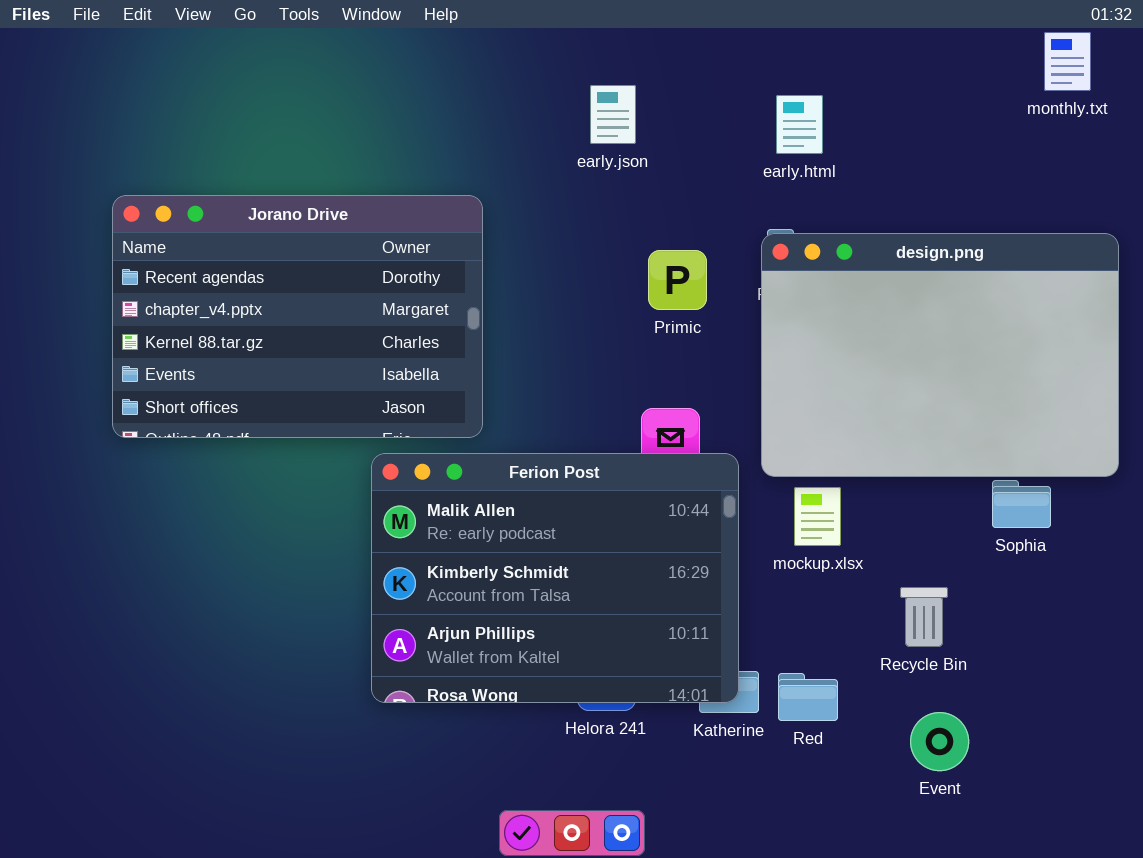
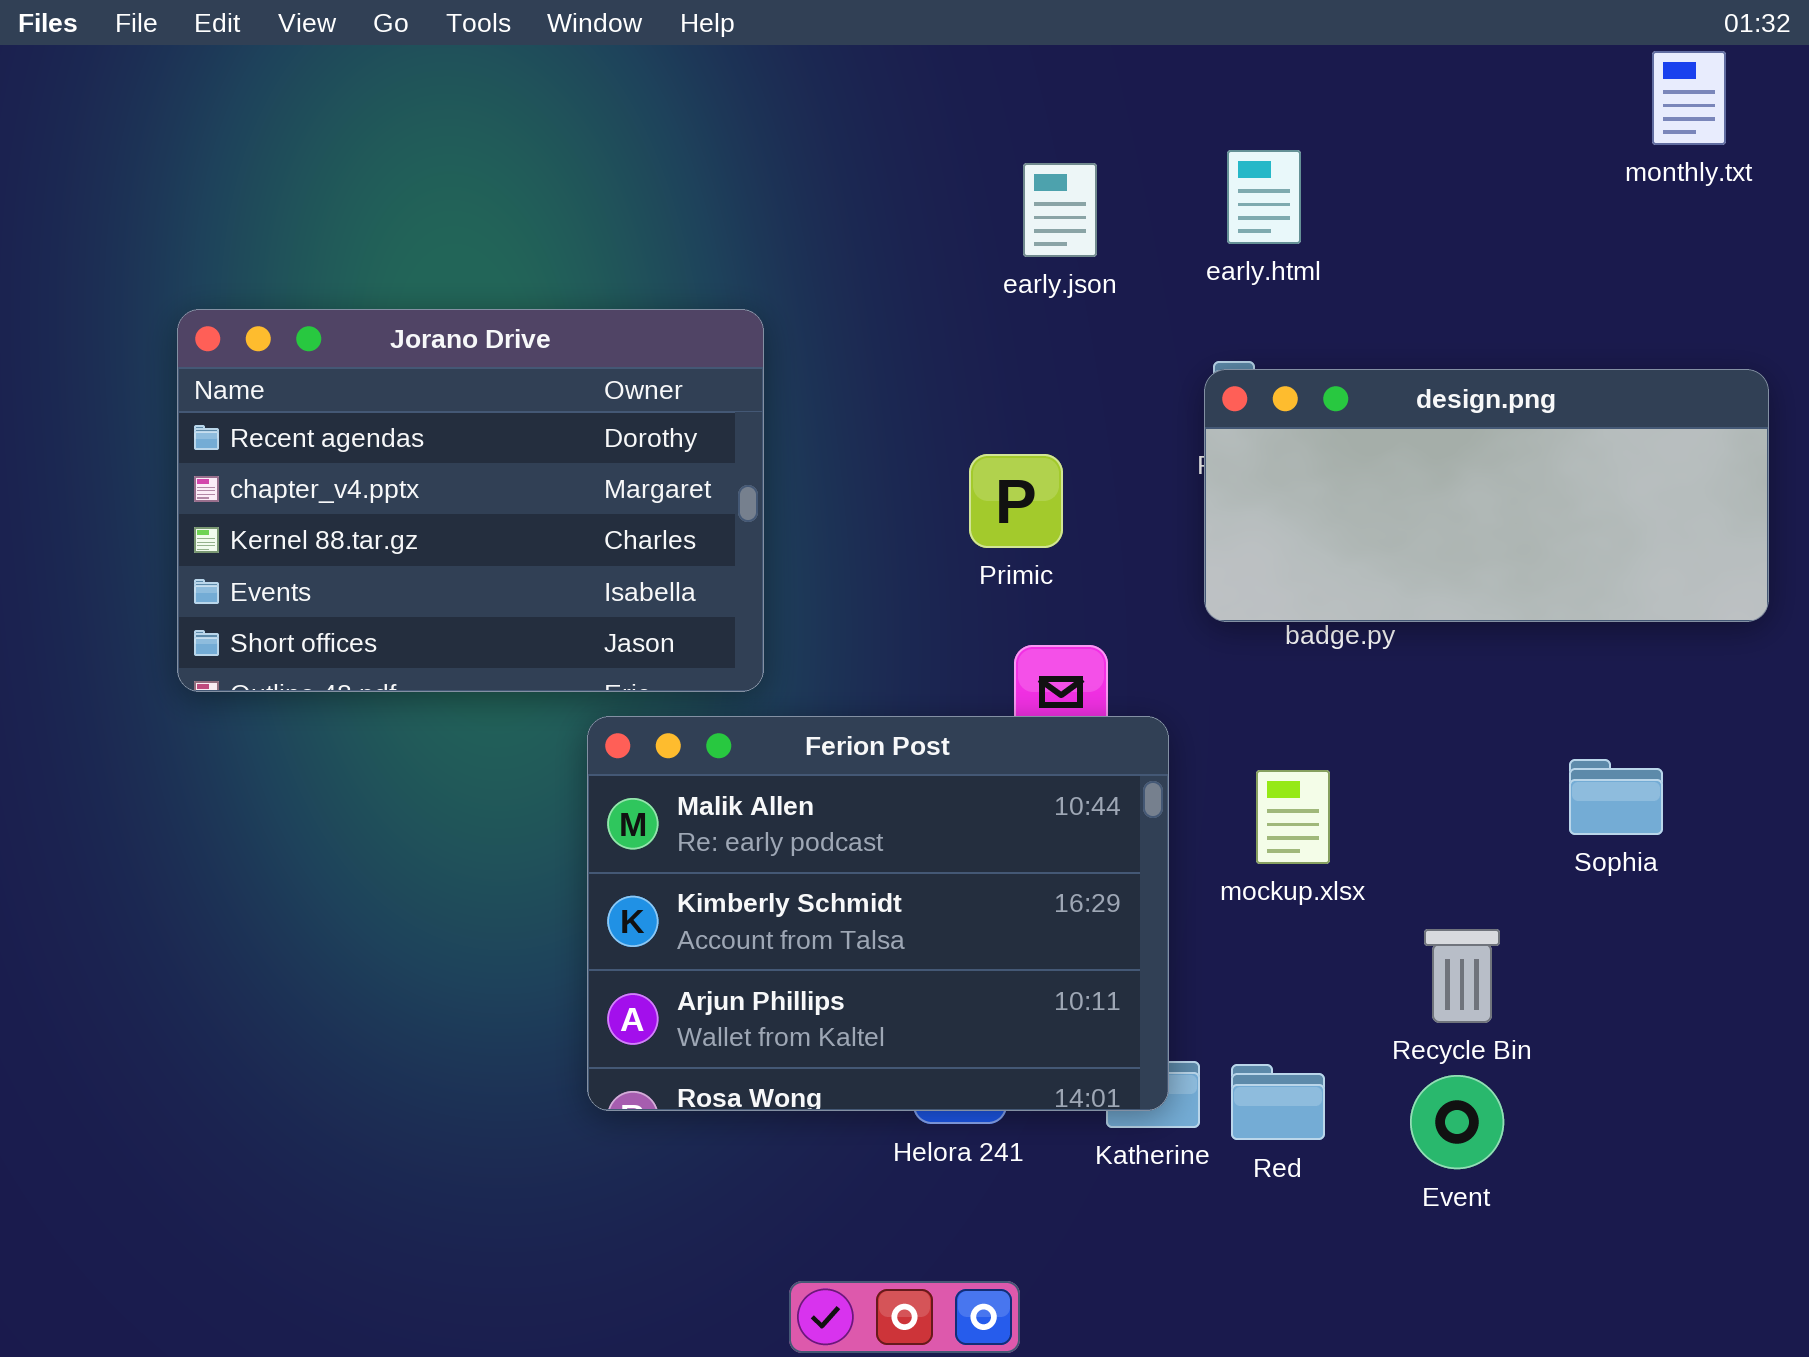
early.json: [590,85,636,144] -> [1023,163,1097,257], moved
design.png: [761,233,1119,477] -> [1204,369,1769,622], resized
Primic: [648,250,707,310] -> [969,454,1063,548], moved
Event: [910,712,969,771] -> [1410,1075,1504,1169], moved

